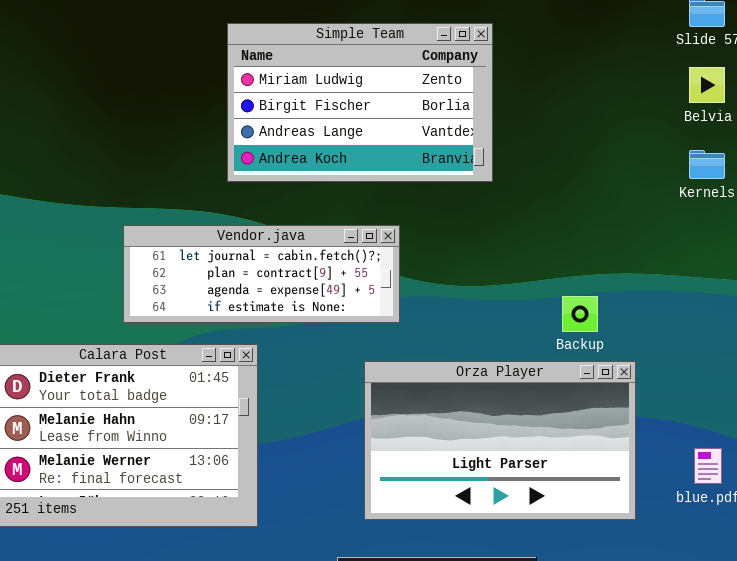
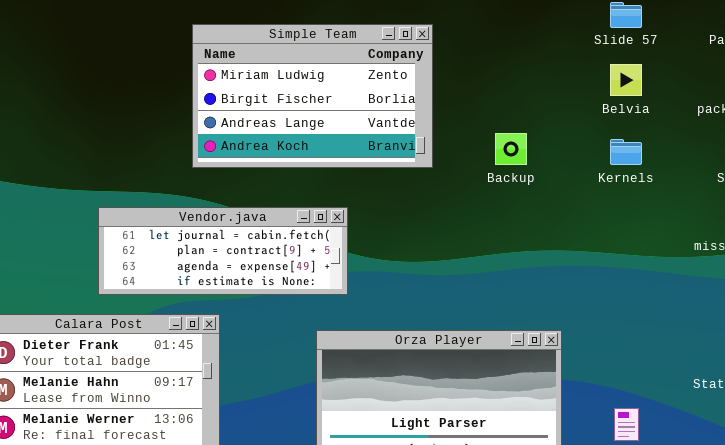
Backup: [562,296,598,332] -> [495,133,527,165], moved

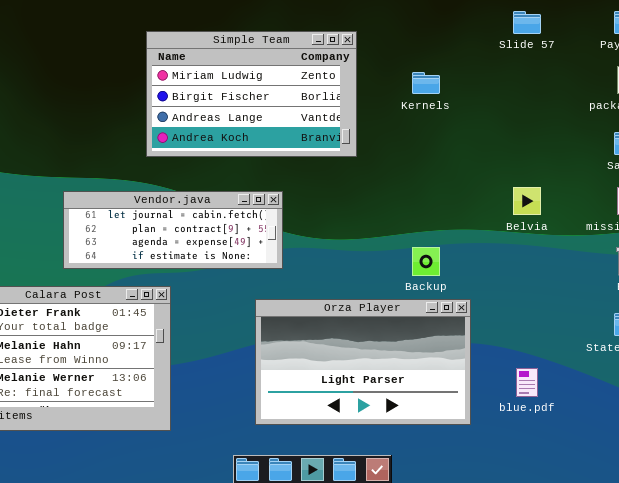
Belvia: [610,64,642,96] -> [513,187,541,215], moved
Backup: [495,133,527,165] -> [412,247,440,276], moved
Kernels: [610,139,642,165] -> [412,72,440,94], moved

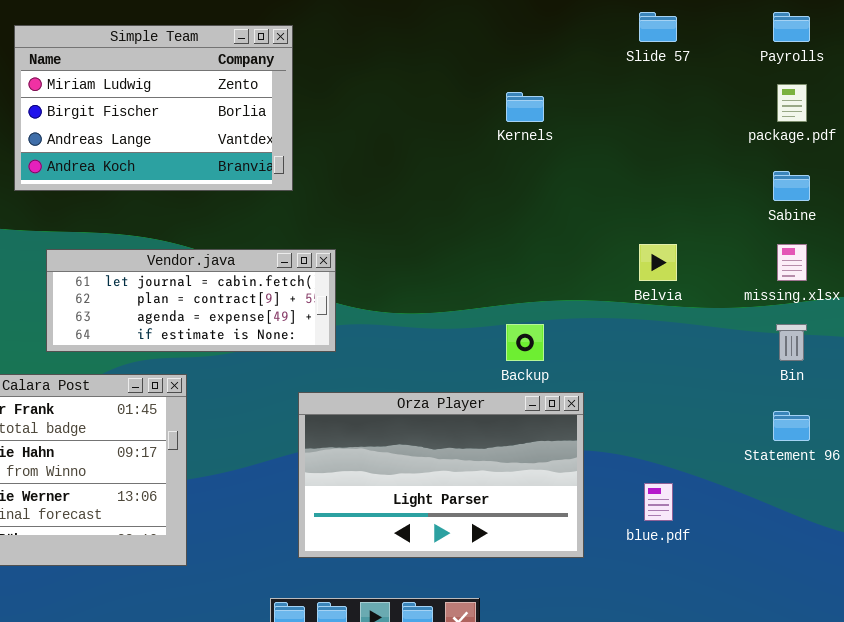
Simple Team: [146,31,357,157] -> [14,25,293,191], moved

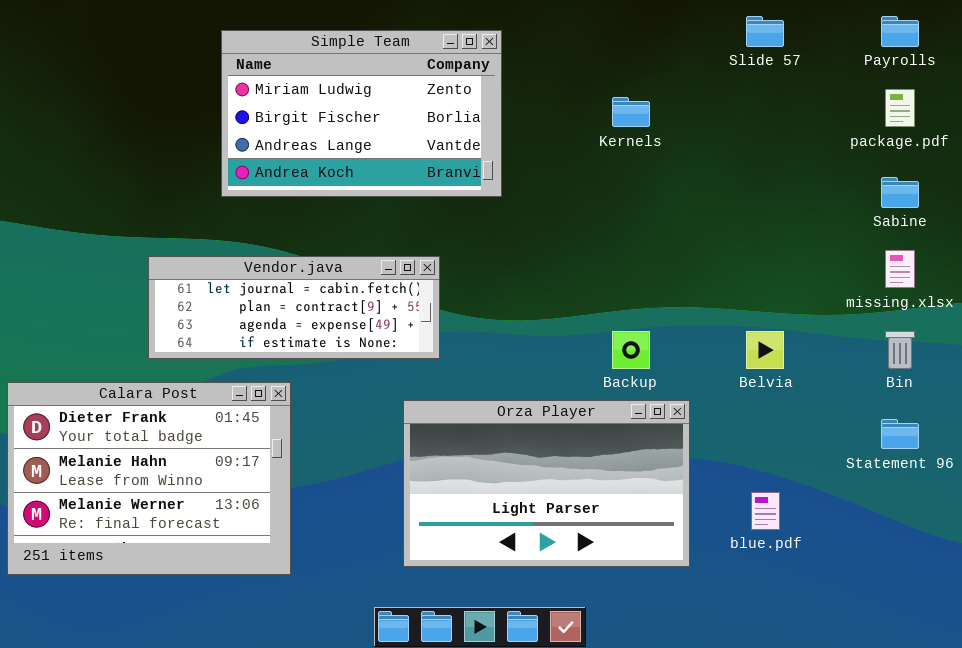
Simple Team: [14,25,293,191] -> [221,30,502,197], moved
Belvia: [639,244,677,281] -> [746,331,784,369], moved

